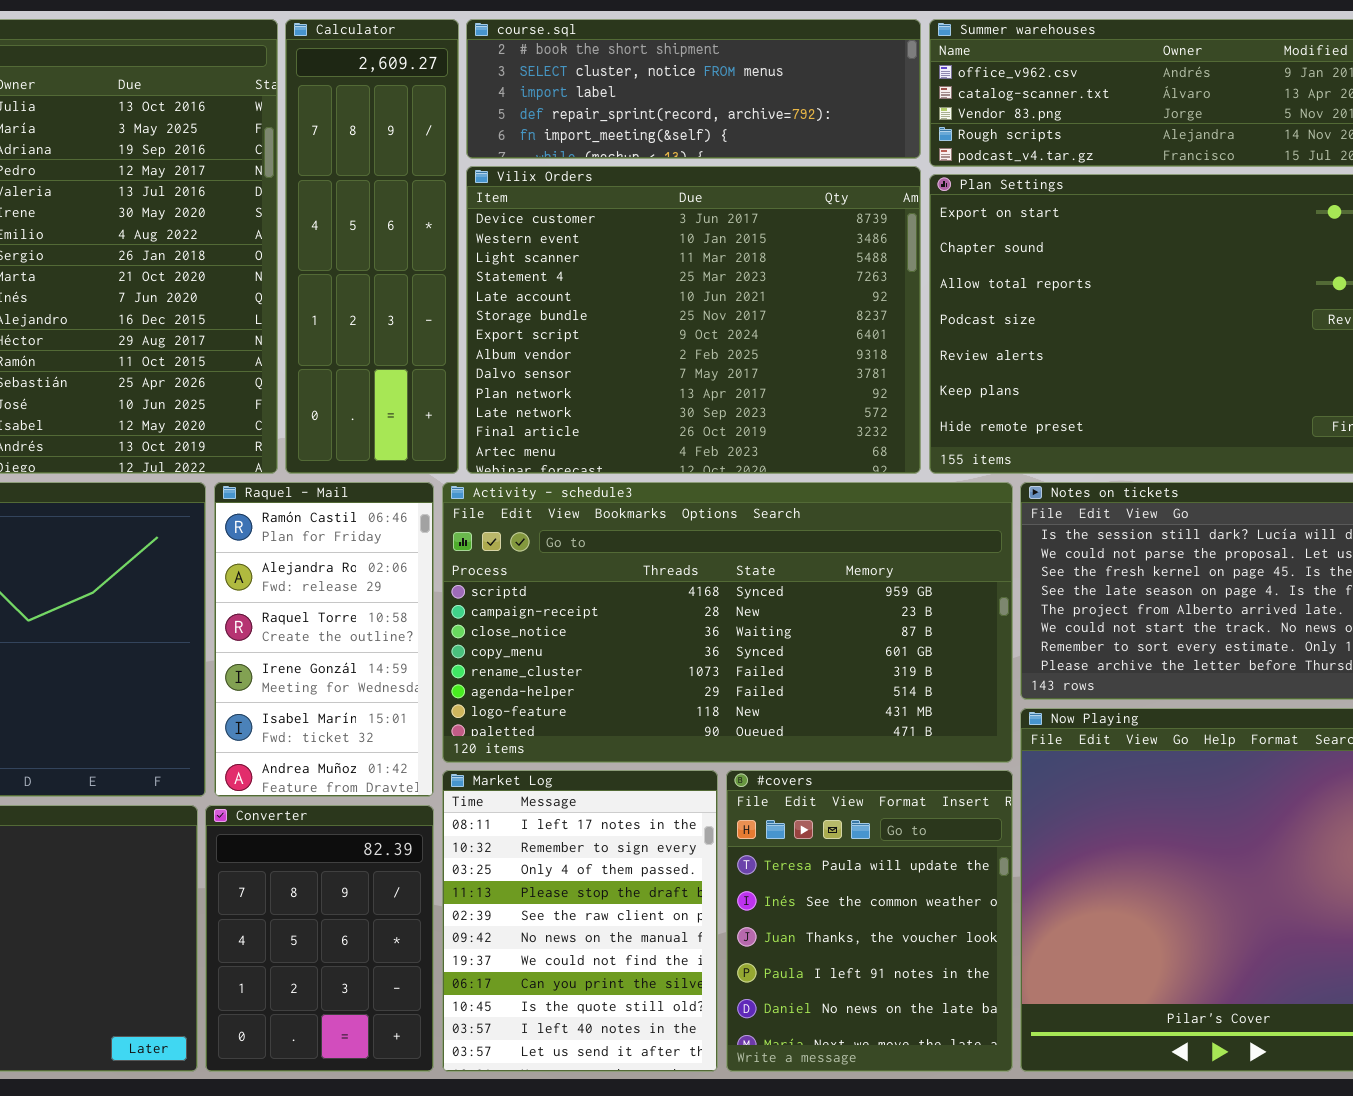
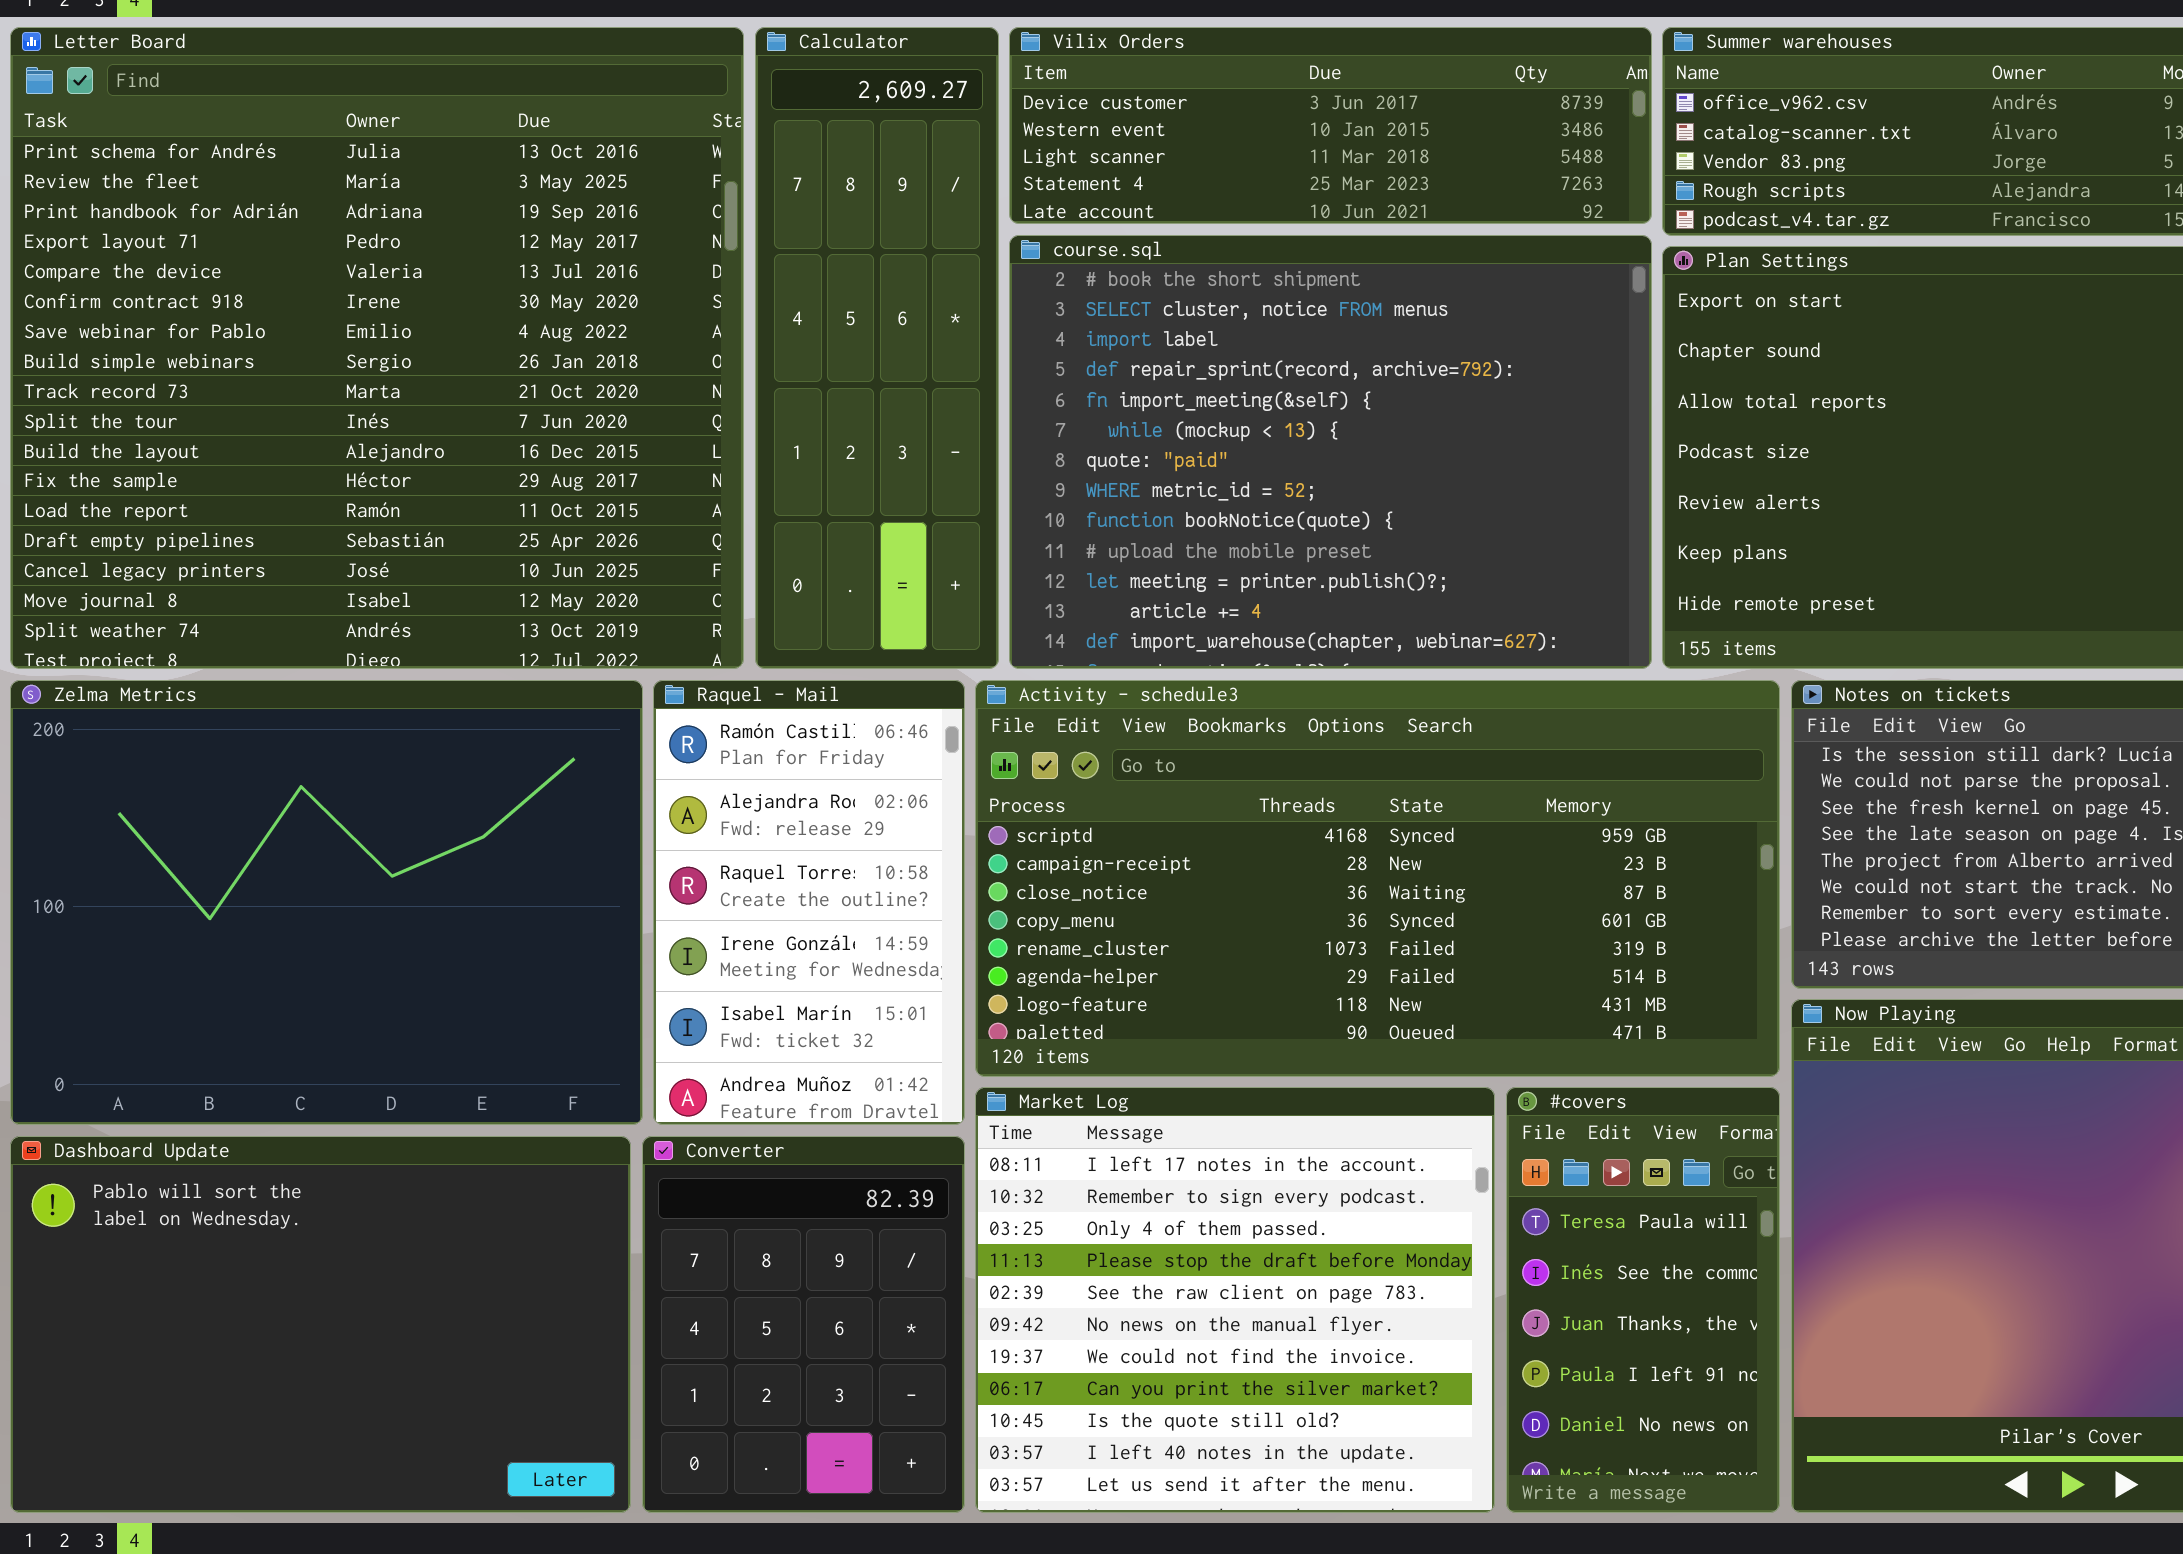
course.sql: [466,19,921,159] -> [1009,235,1652,669], moved, resized
Vilix Orders: [466,166,921,474] -> [1009,27,1652,224], moved, resized
Market Log: [442,770,718,1072] -> [975,1087,1495,1513], resized
#covers: [726,770,1013,1072] -> [1506,1087,1780,1513], resized

